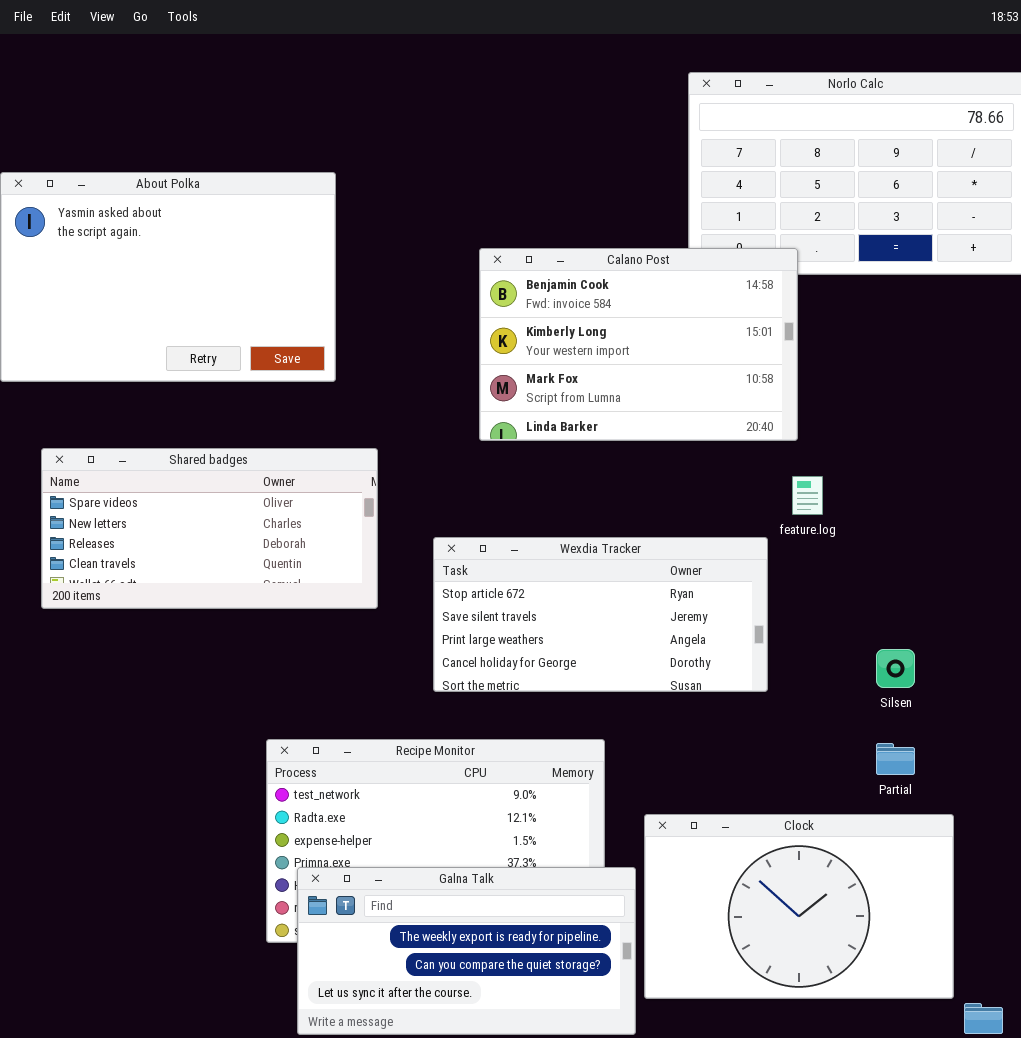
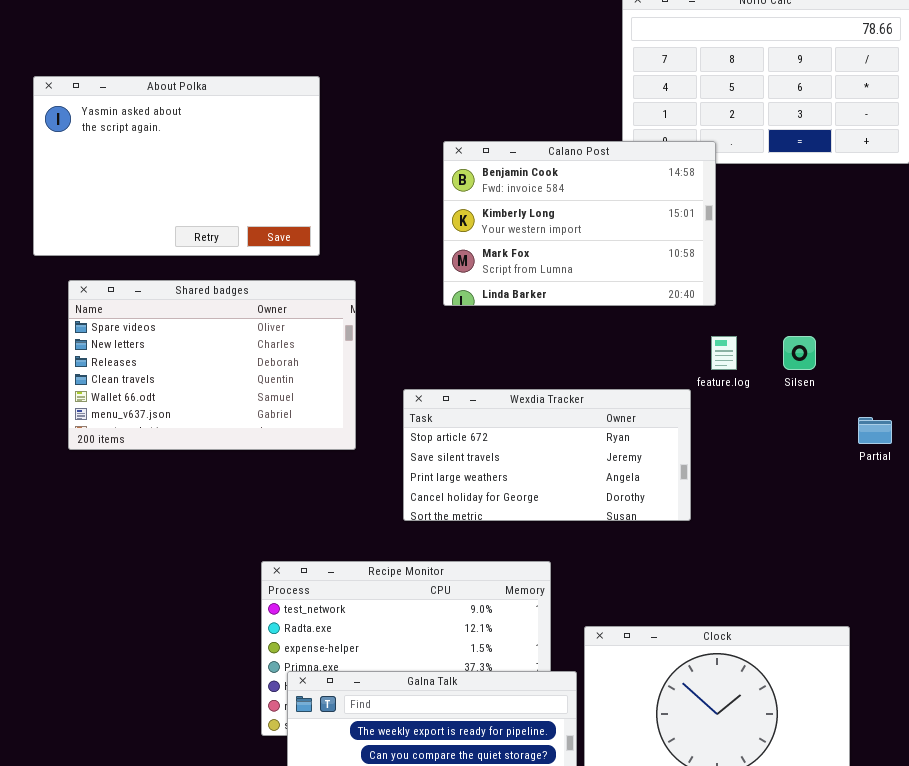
Shared badges: [41,448,378,609] -> [68,280,356,450], resized
Silsen: [876,649,915,688] -> [783,336,816,370], moved
Partial: [876,743,915,775] -> [858,417,892,444], moved

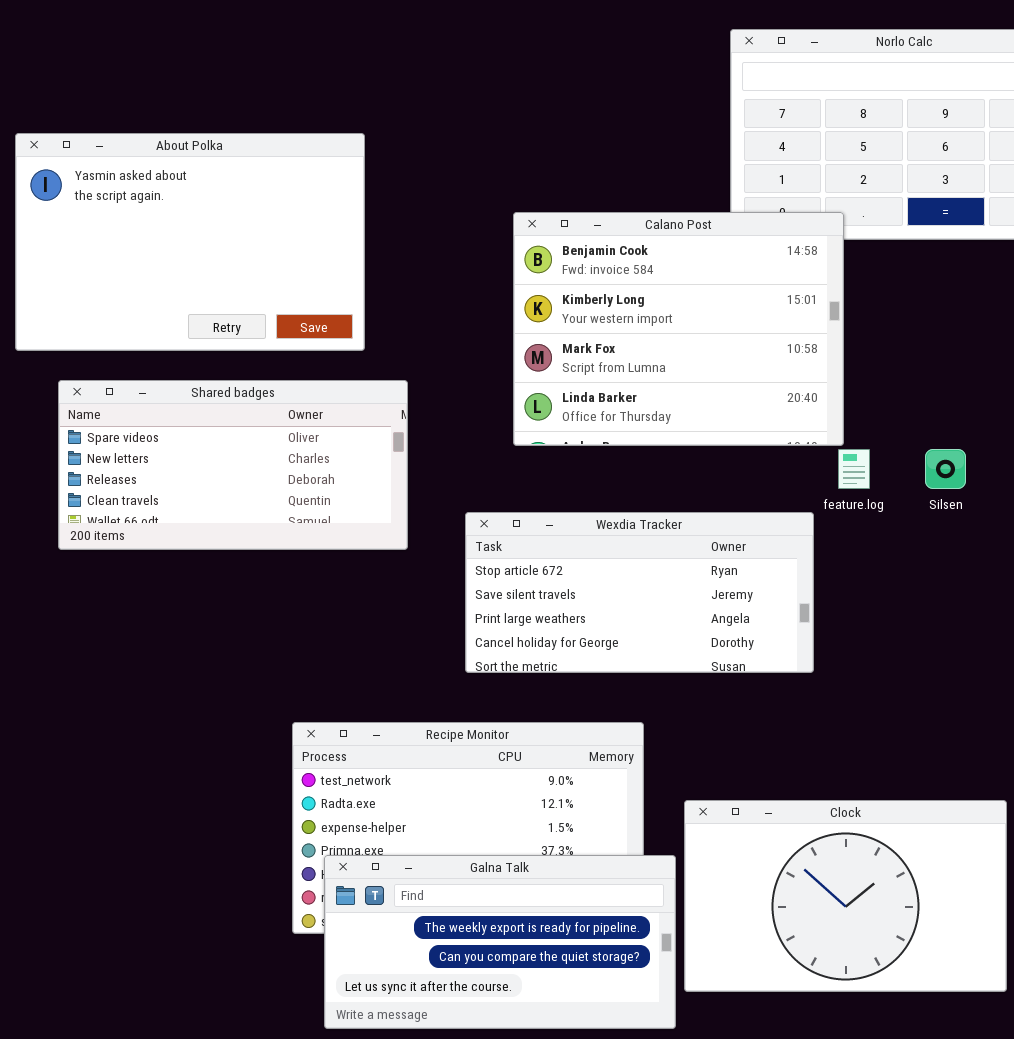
Calano Post: [443,141,716,306] -> [513,212,844,446], resized
Shared badges: [68,280,356,450] -> [58,380,408,550], resized

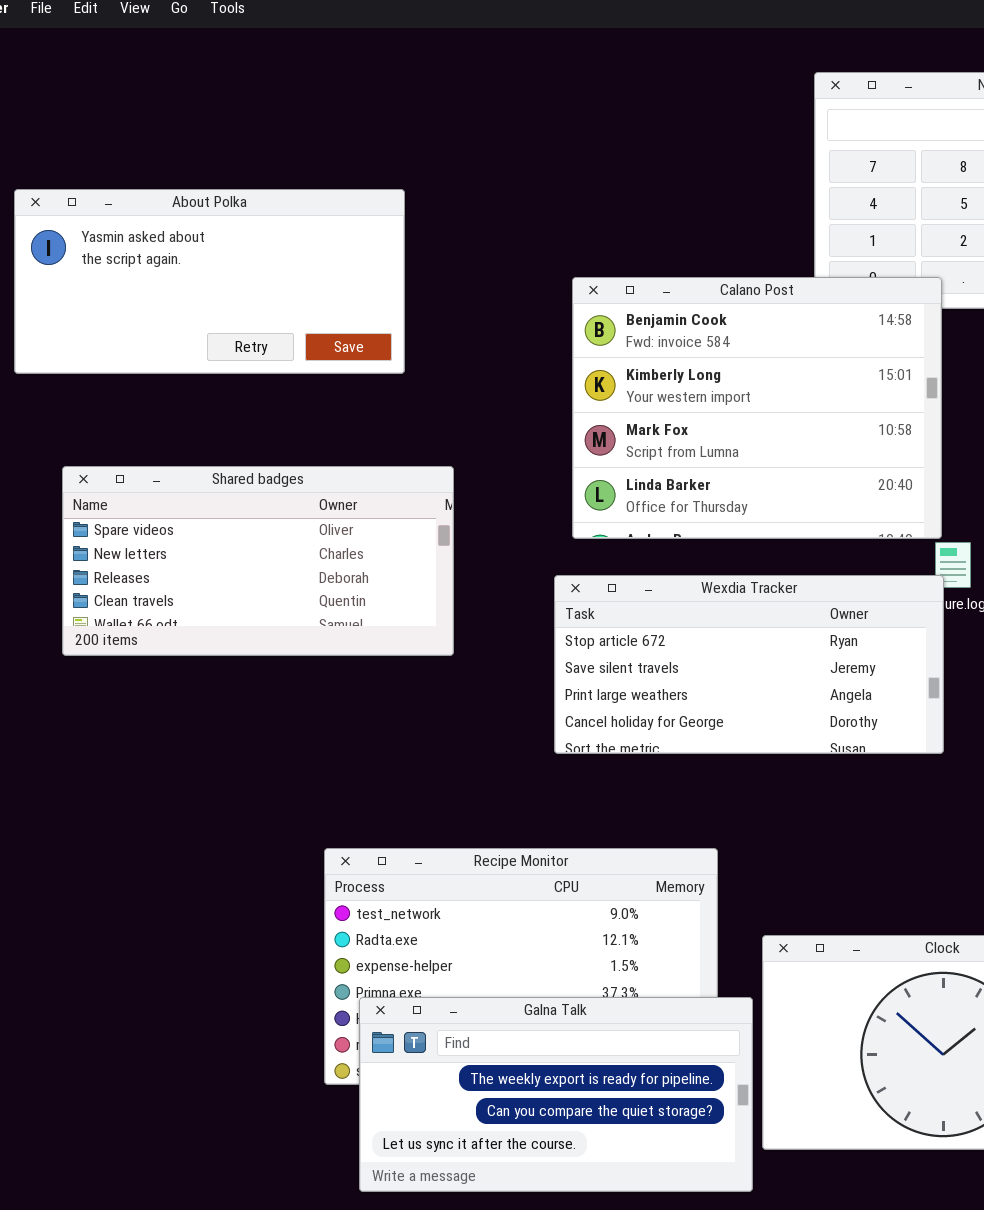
About Polka: [15,133,365,351] -> [14,189,405,374], resized
Wexdia Tracker: [465,512,814,673] -> [554,575,944,754], moved

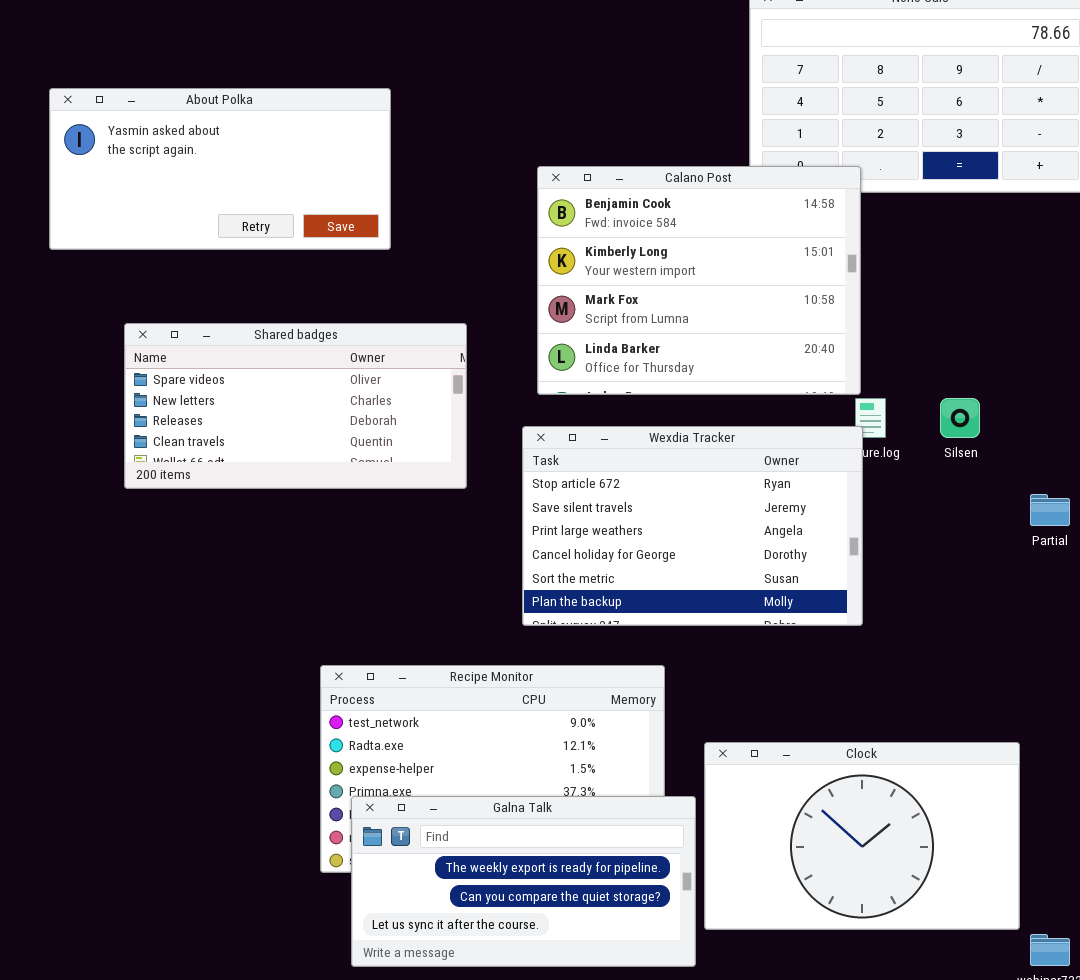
Shared badges: [62,466,454,656] -> [124,323,467,489], moved
Wexdia Tracker: [554,575,944,754] -> [522,426,863,626], resized

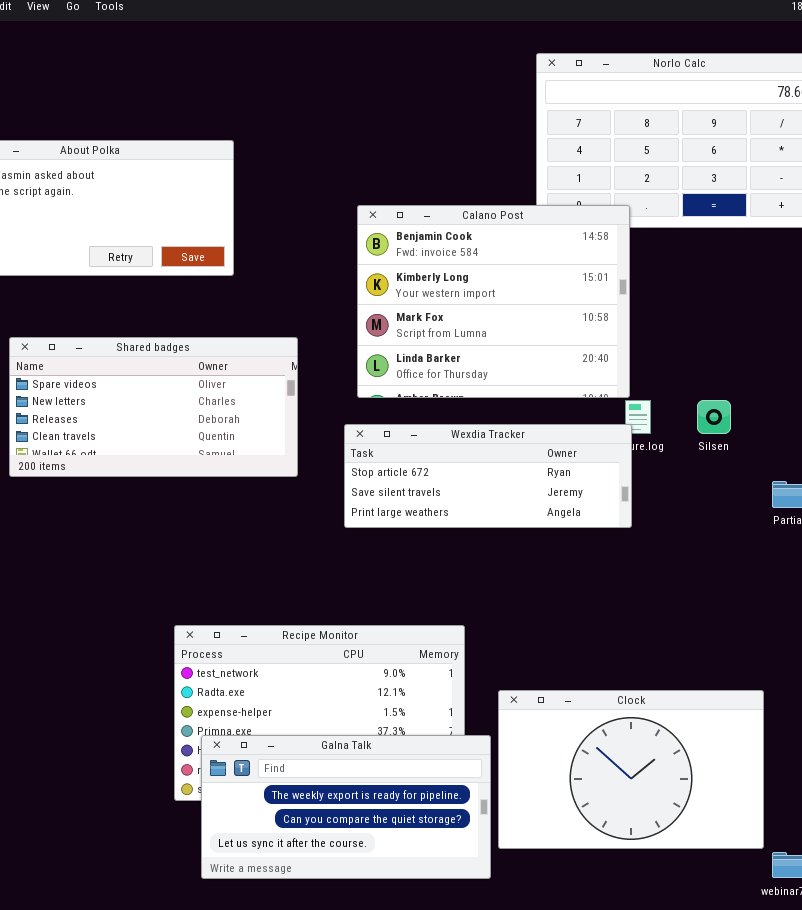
Wexdia Tracker: [522,426,863,626] -> [344,424,632,528], resized

